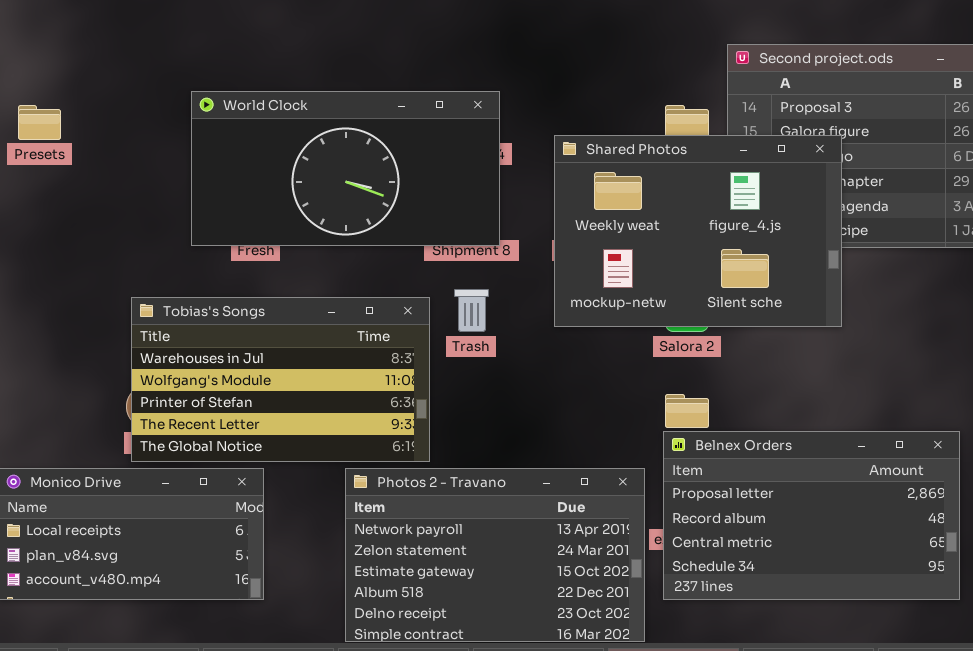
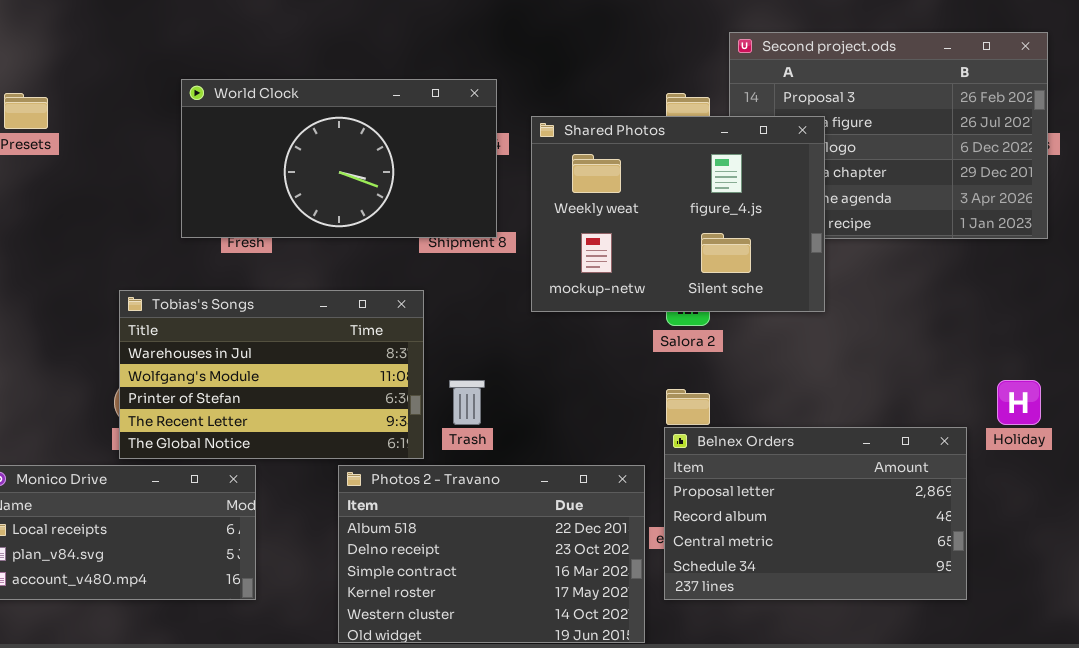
Shared Photos: [554,135,842,327] -> [531,116,825,312], moved
Trash: [454,289,489,332] -> [449,380,485,425], moved
Photos 2 - Travano: [345,468,645,642] -> [338,465,645,643], scrolled down 3 rows

